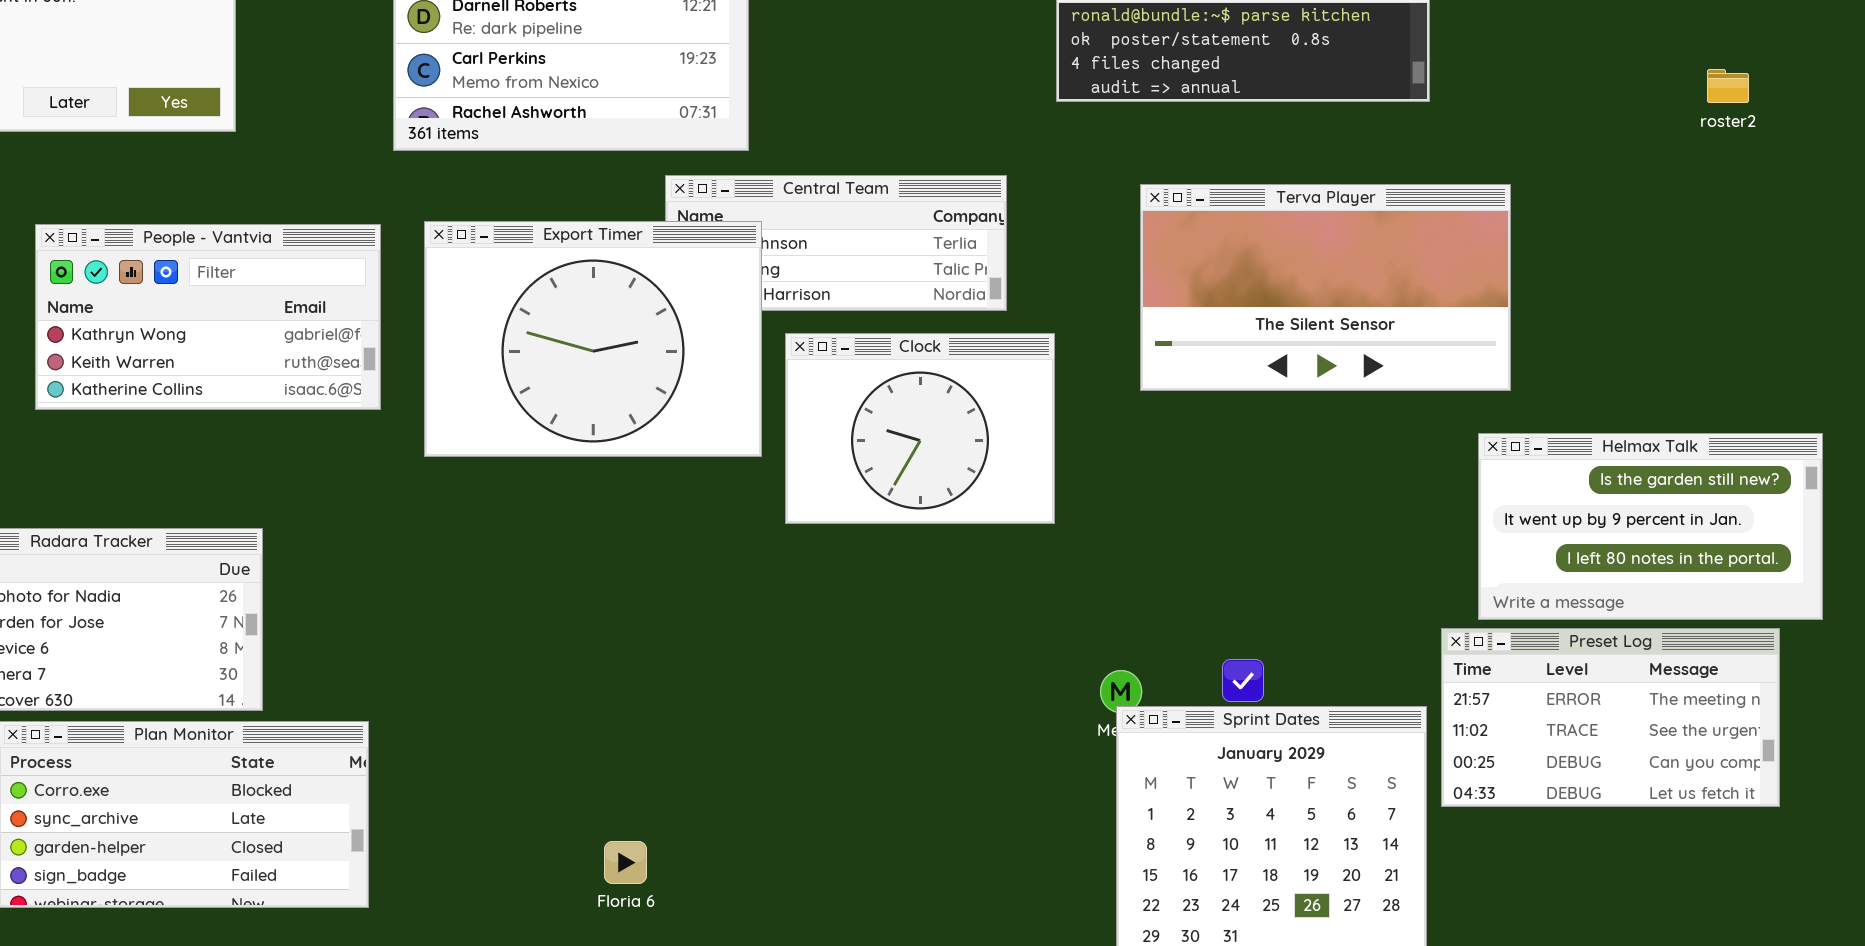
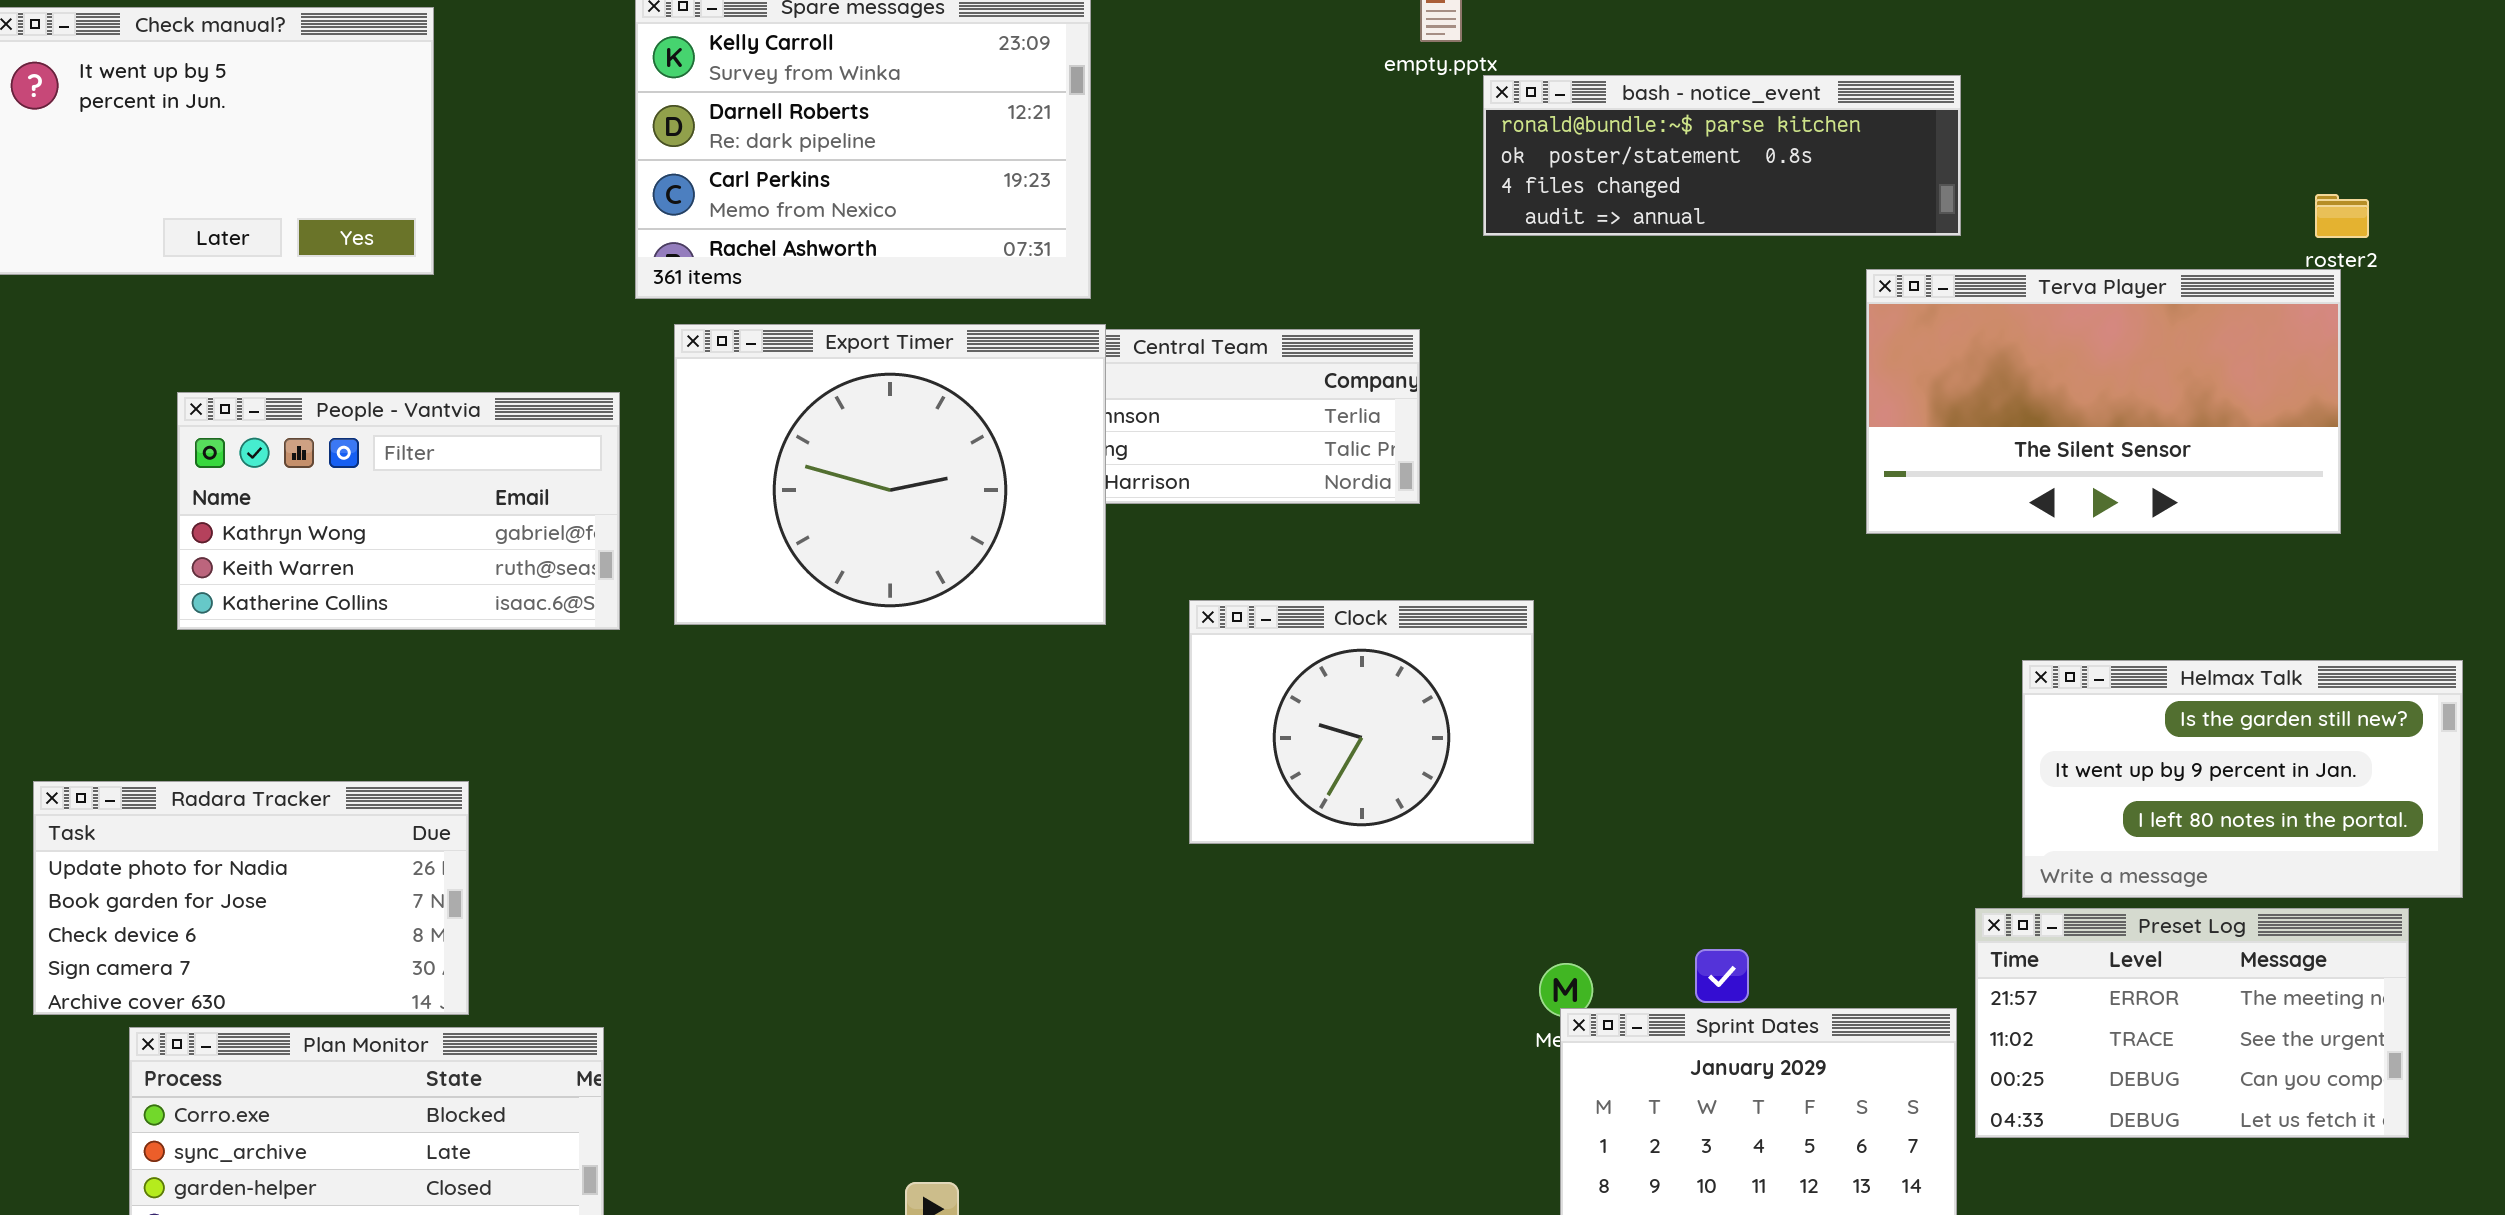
Terva Player: [1140,184,1511,391] -> [1866,269,2341,534], moved
Export Timer: [424,221,762,457] -> [674,324,1106,625], moved
Clock: [785,333,1055,524] -> [1189,600,1534,844], moved

